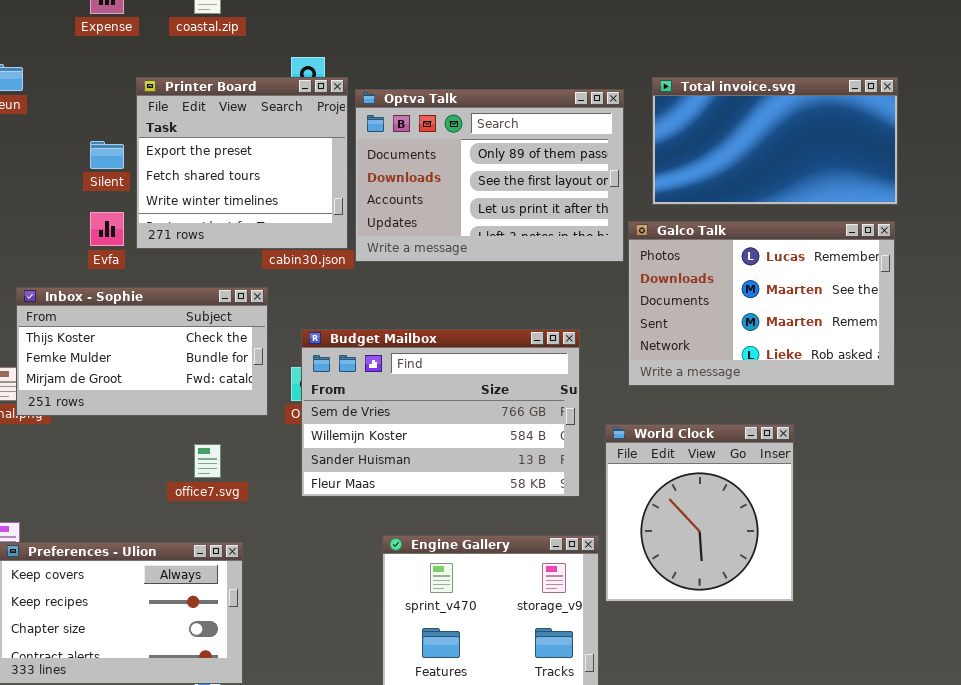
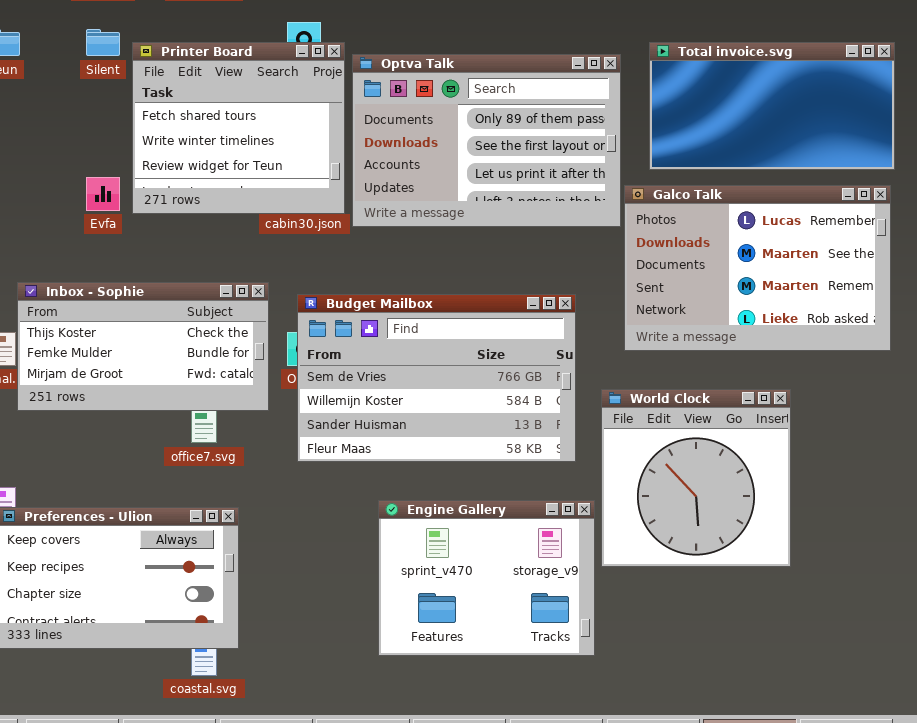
Printer Board: [136,77,348,249] -> [132,42,345,214], scrolled down 1 row
Silent: [90,141,124,169] -> [86,29,120,56], moved
Inbox - Sophie: [16,287,268,416] -> [17,282,269,411], moved

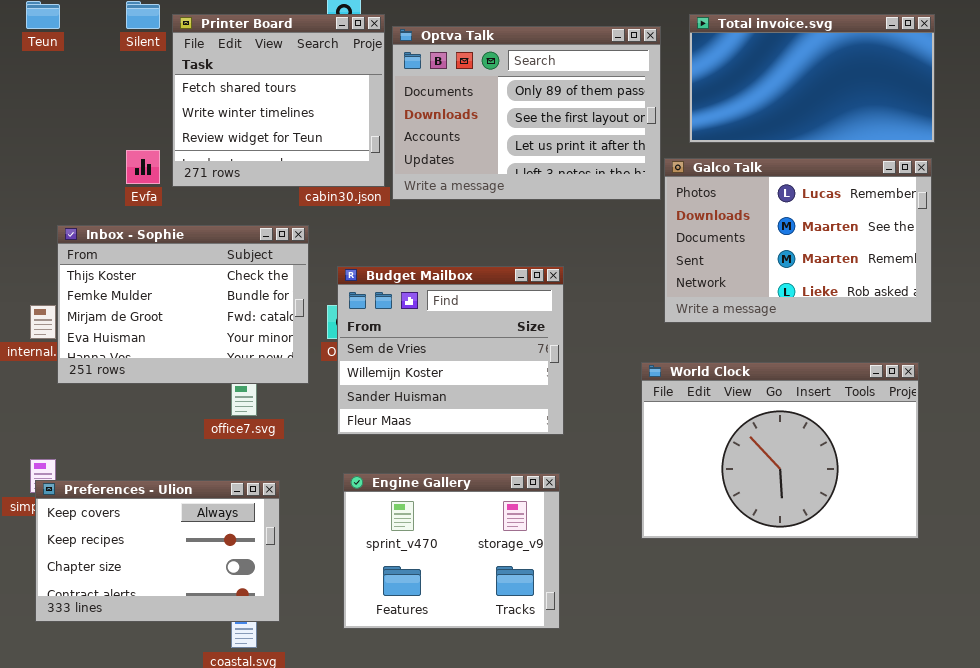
Inbox - Sophie: [17,282,269,411] -> [57,225,309,384], resized
Budget Mailbox: [297,294,576,462] -> [337,266,564,435], resized
World Clock: [601,389,791,567] -> [641,362,919,539], resized
Engine Gallery: [378,500,595,656] -> [343,473,560,629], moved

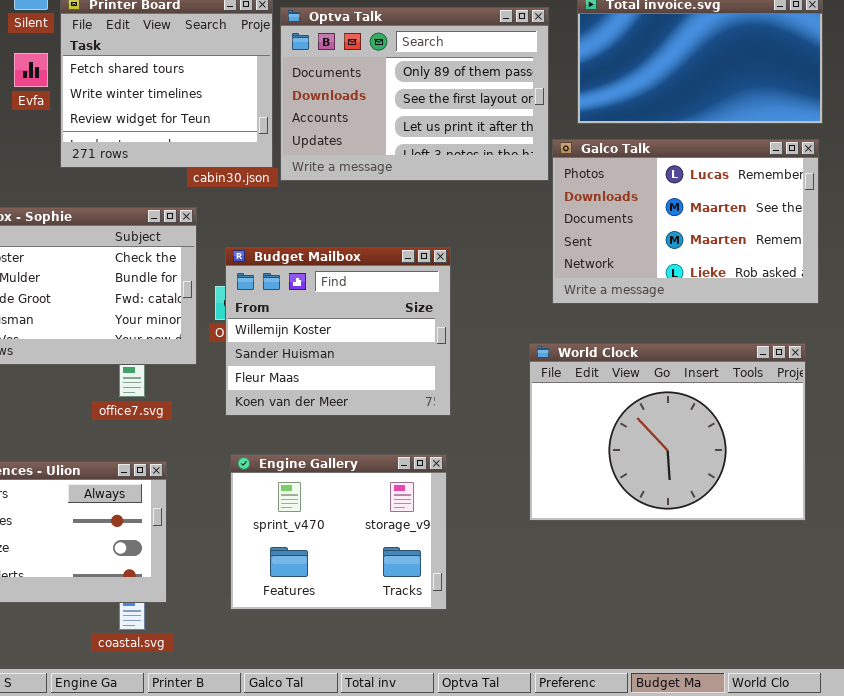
Evfa: [126,150,160,184] -> [14,53,48,87], moved
Budget Mailbox: [337,266,564,435] -> [225,247,451,416], scrolled down 1 row

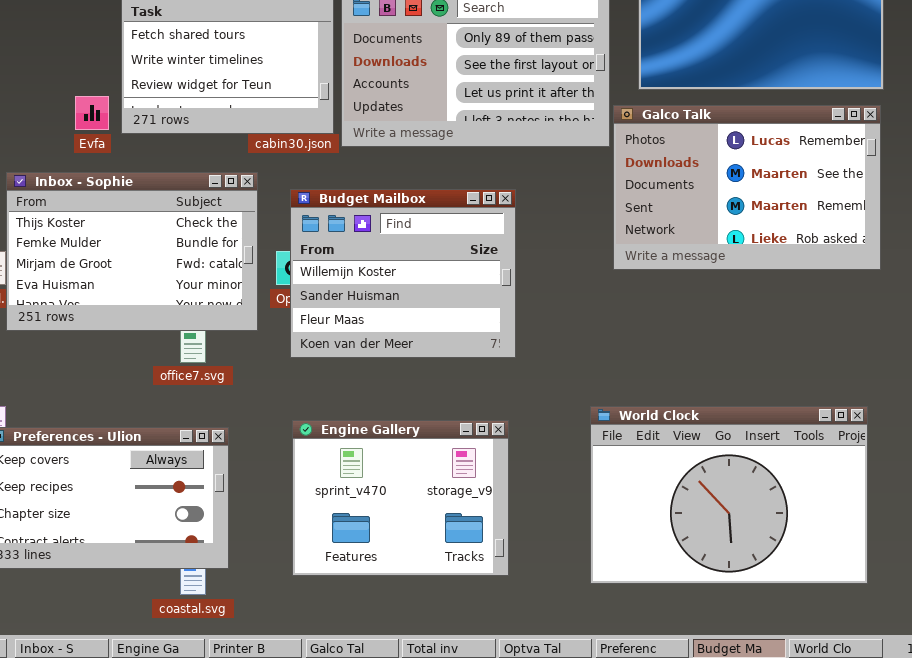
Evfa: [14,53,48,87] -> [75,96,109,130], moved
Budget Mailbox: [225,247,451,416] -> [290,189,516,358], moved
World Clock: [529,343,806,521] -> [590,406,868,584], moved

